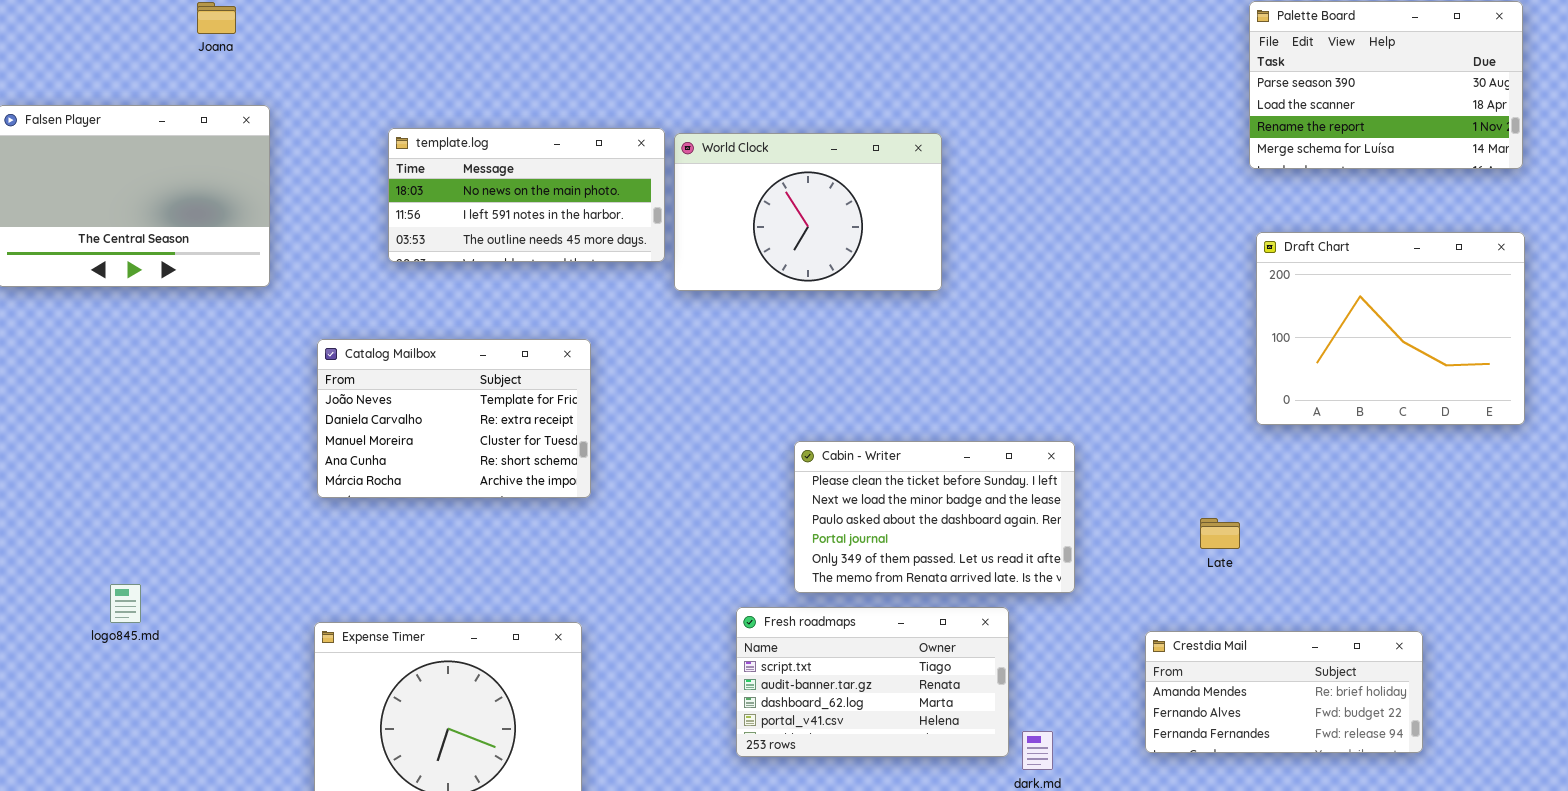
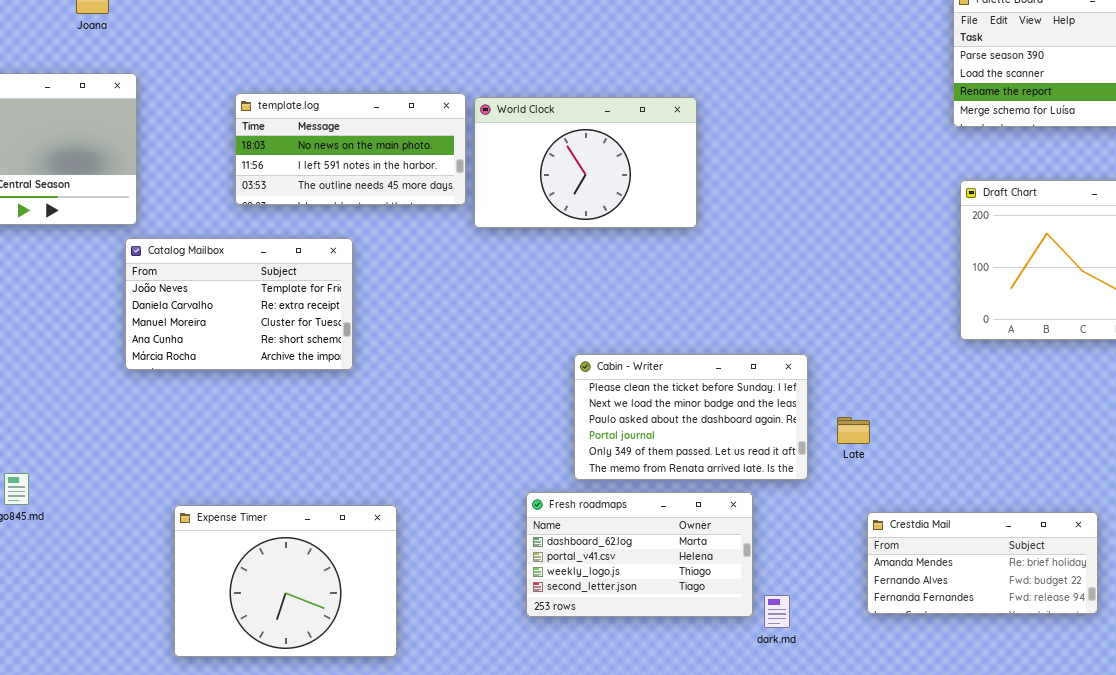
Catalog Mailbox: [317,339,591,498] -> [125,238,353,370], moved
Late: [1200,518,1240,549] -> [837,417,870,444], moved
Fresh roadmaps: [736,607,1009,757] -> [526,492,753,617], scrolled down 2 rows

